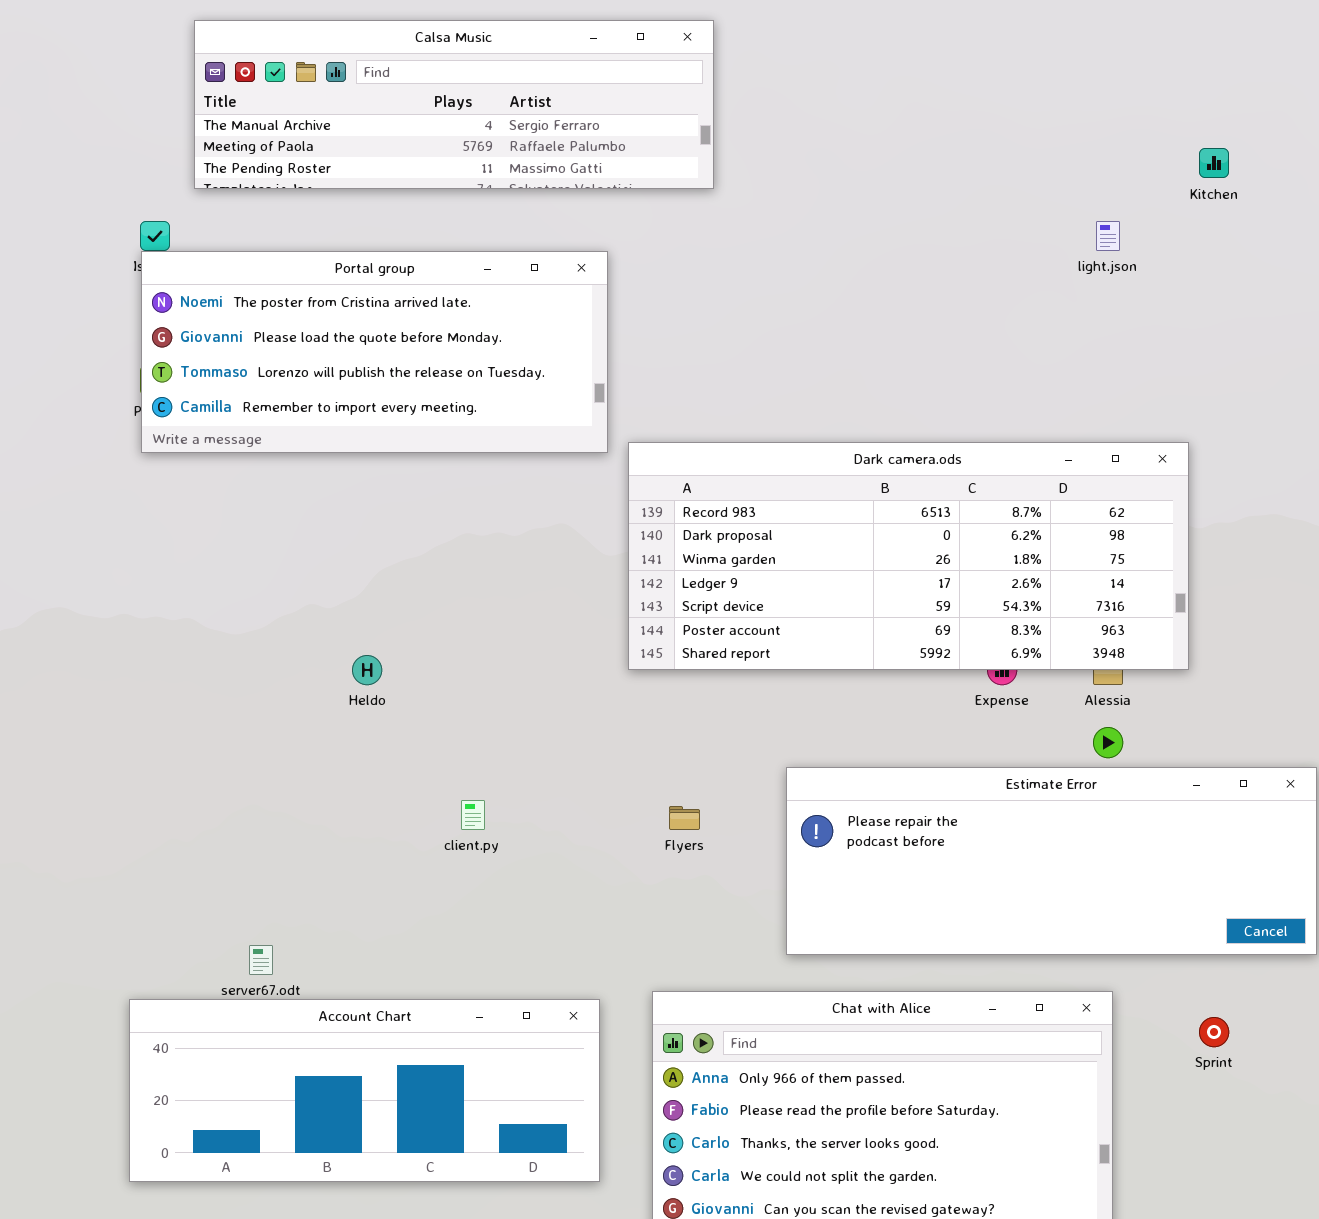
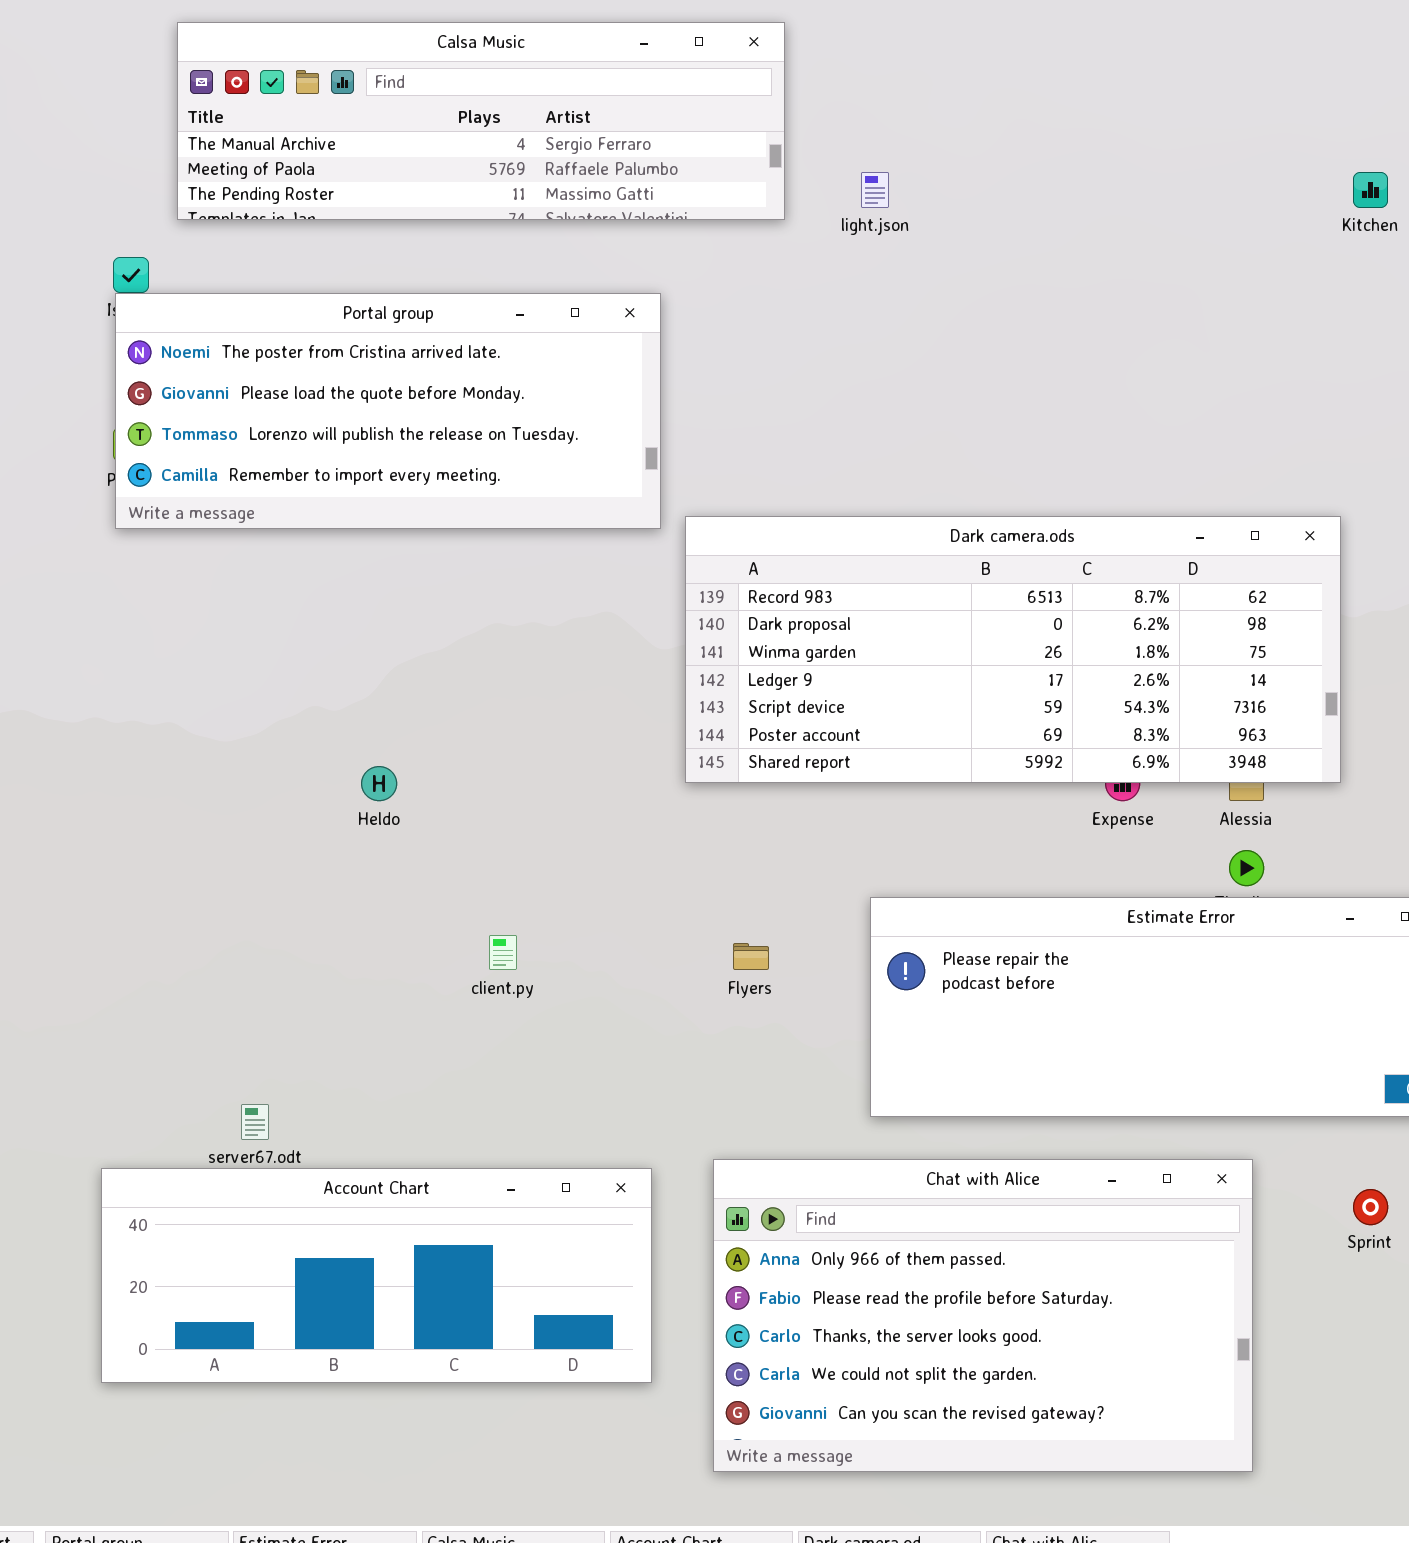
light.json: [1096,221,1120,251] -> [861,172,889,208], moved

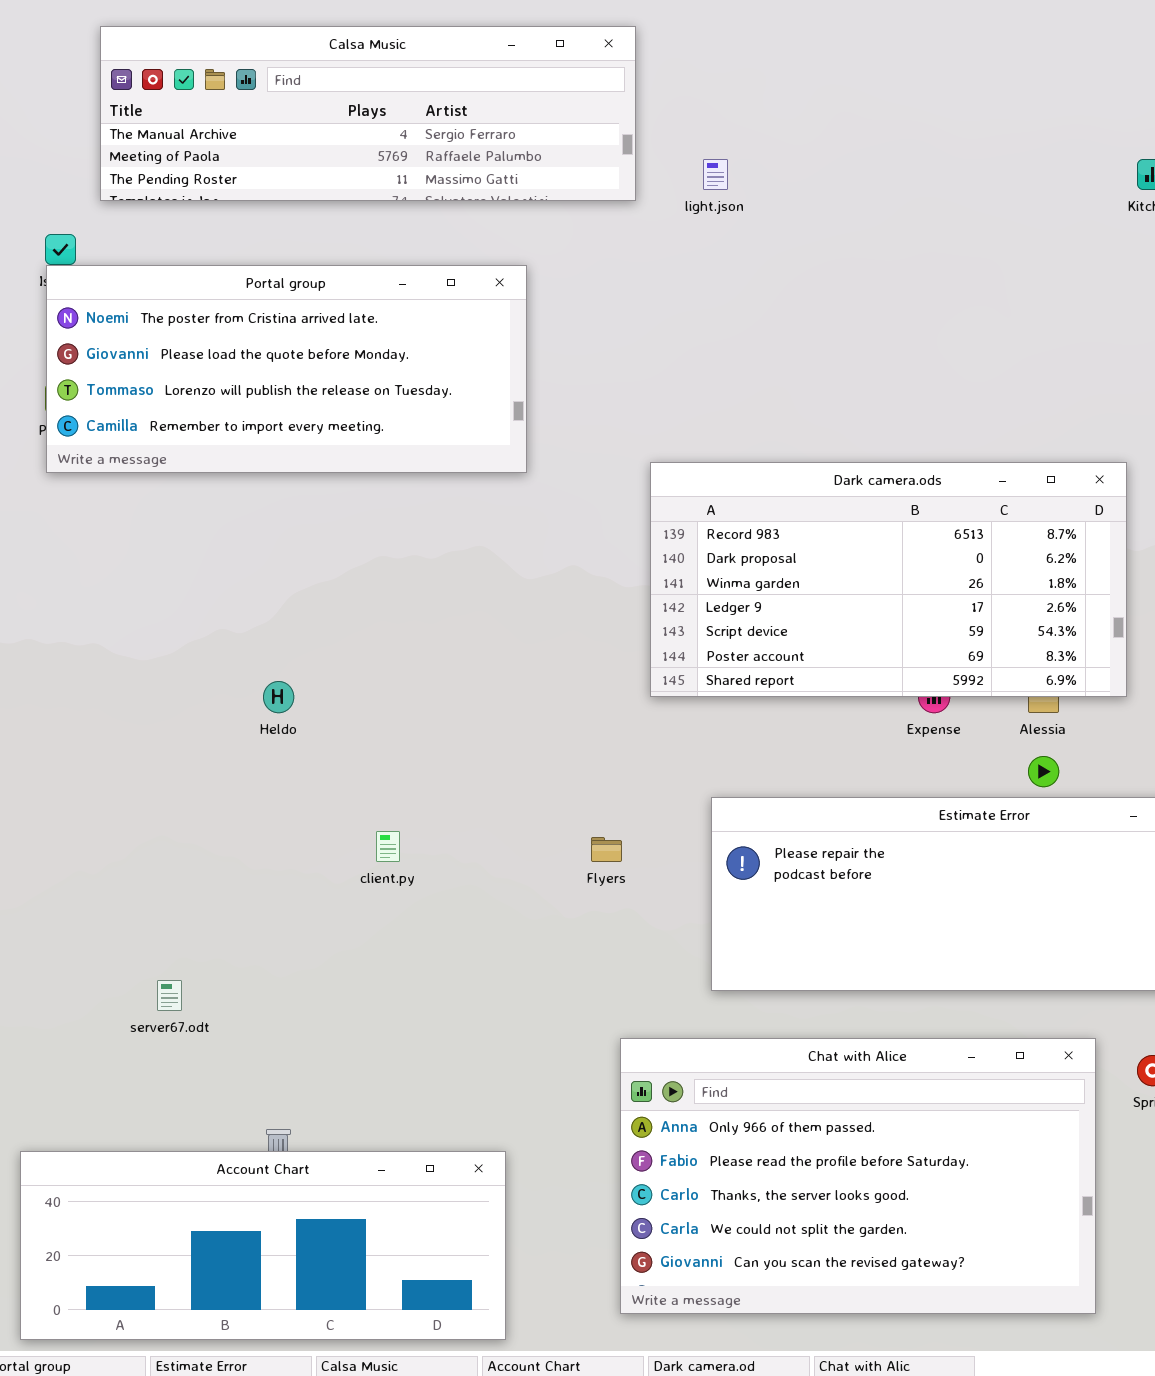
Dark camera.ods: [685,516,1341,783] -> [650,462,1127,697], resized
Chat with Alice: [713,1159,1253,1472] -> [620,1038,1096,1314], moved
Account Chart: [101,1168,652,1383] -> [20,1151,506,1340], moved

